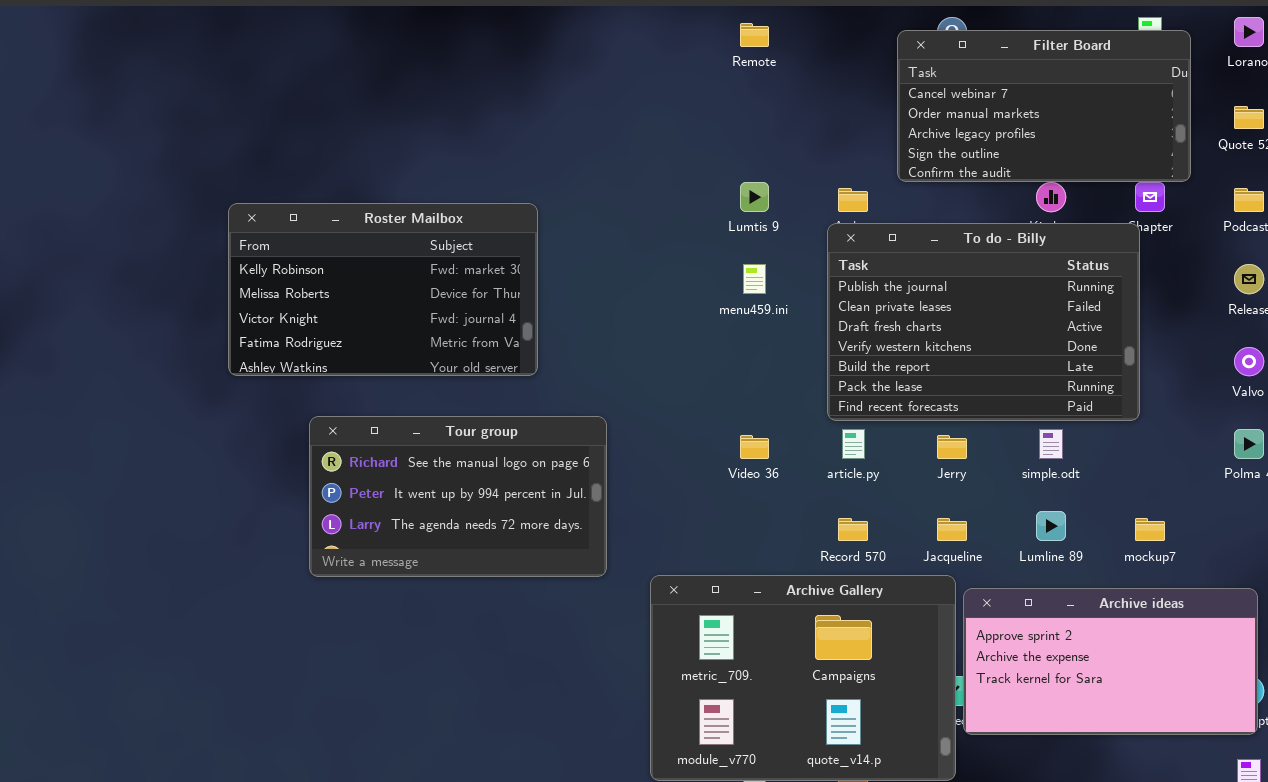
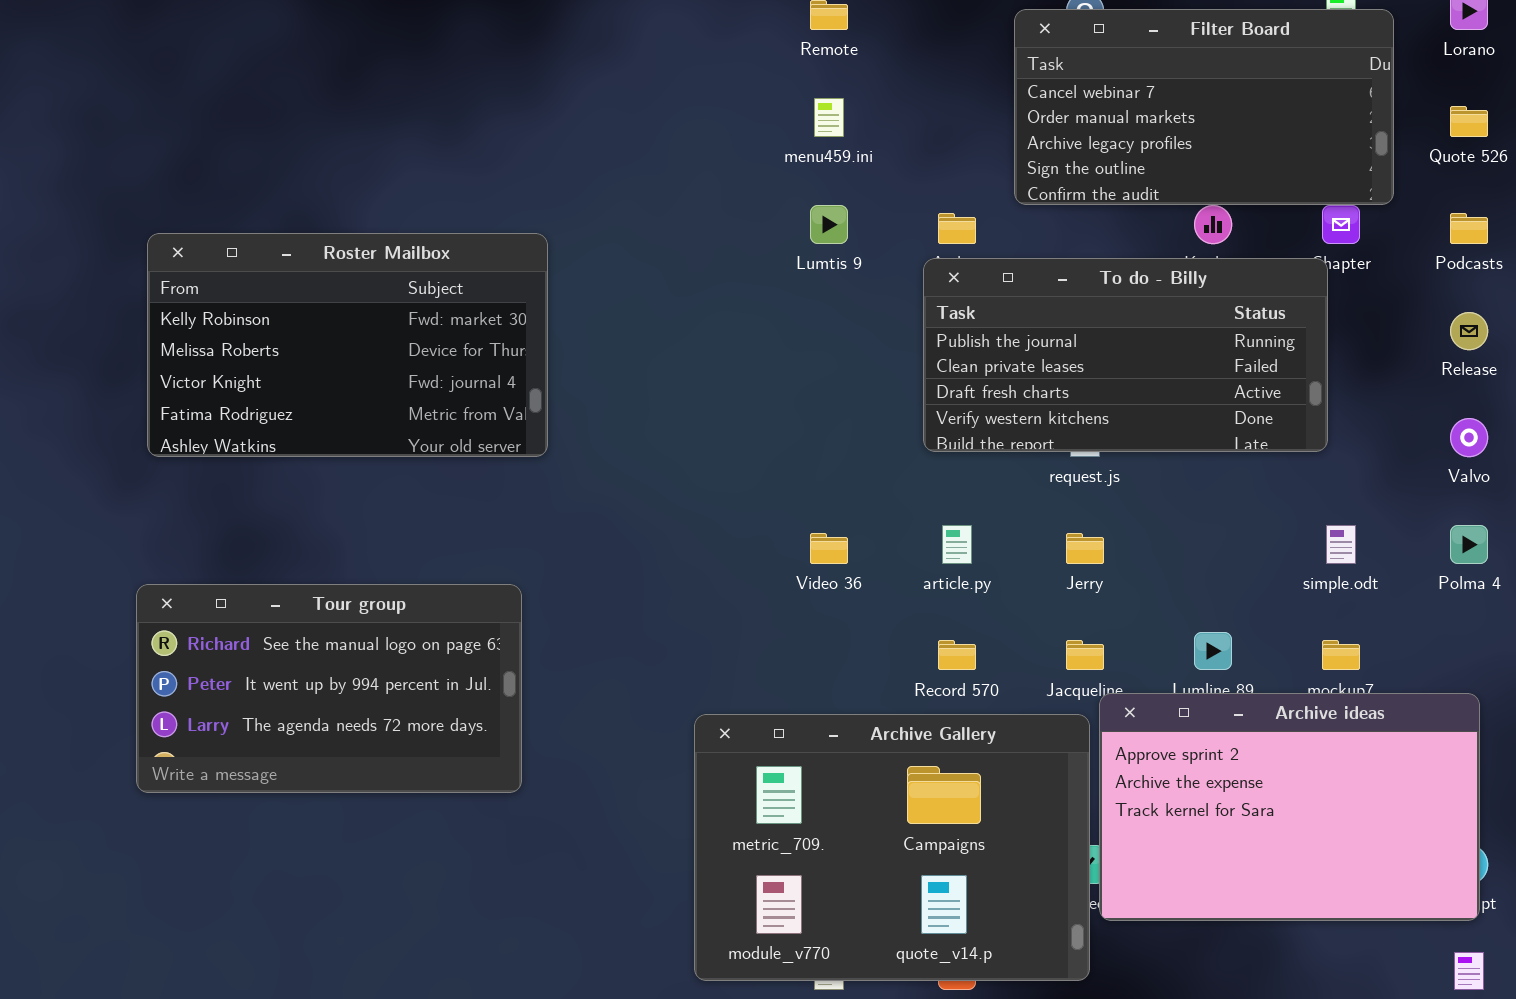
To do - Billy: [827,223,1140,421] -> [923,258,1328,452], resized
menu459.ini: [743,264,766,294] -> [814,98,844,137], moved
Tour group: [309,416,607,577] -> [136,584,522,793], moved
simple.odt: [1039,429,1063,459] -> [1326,525,1356,564], moved
Archive ideas: [963,588,1258,735] -> [1099,693,1480,921], resized

